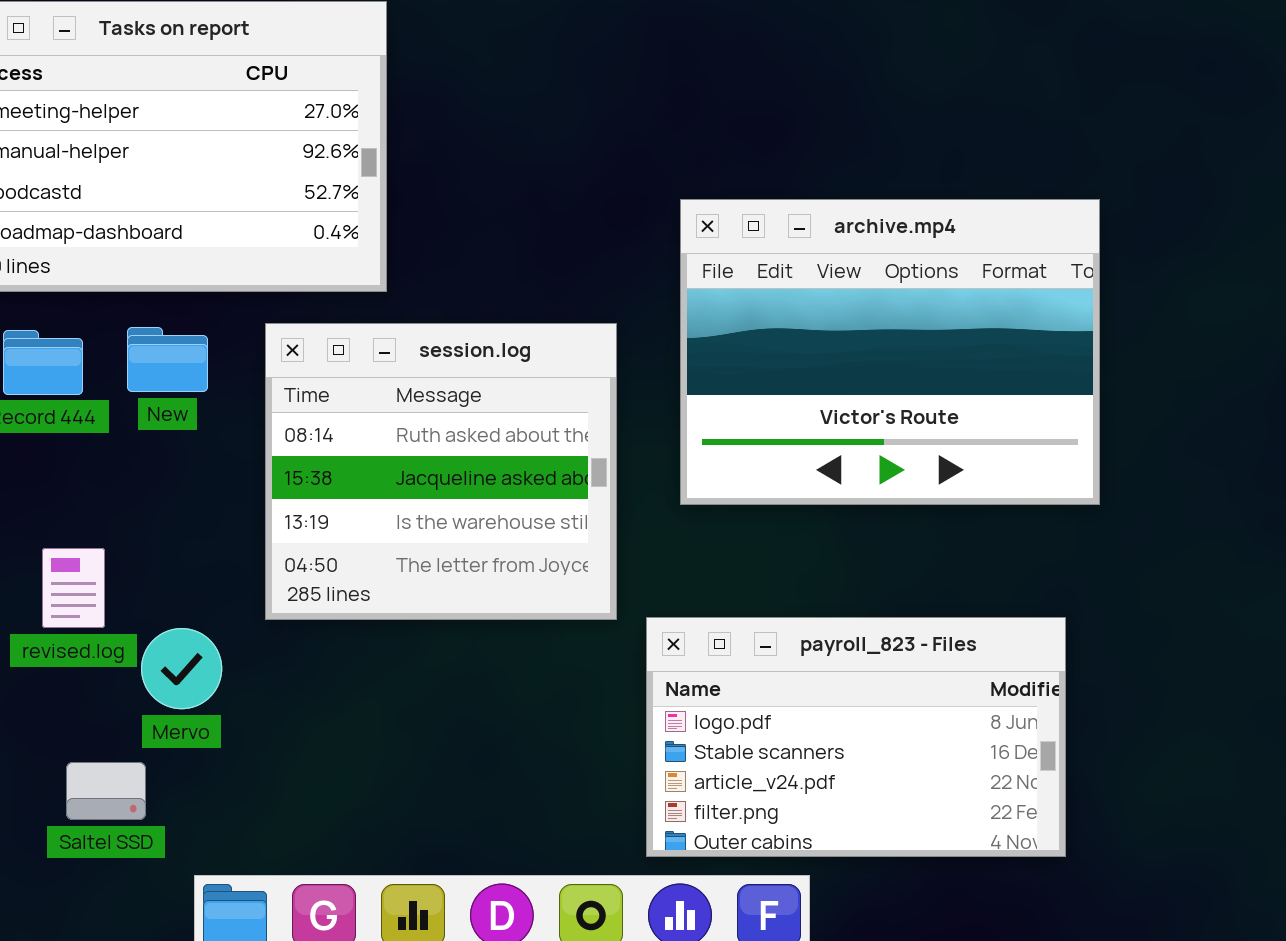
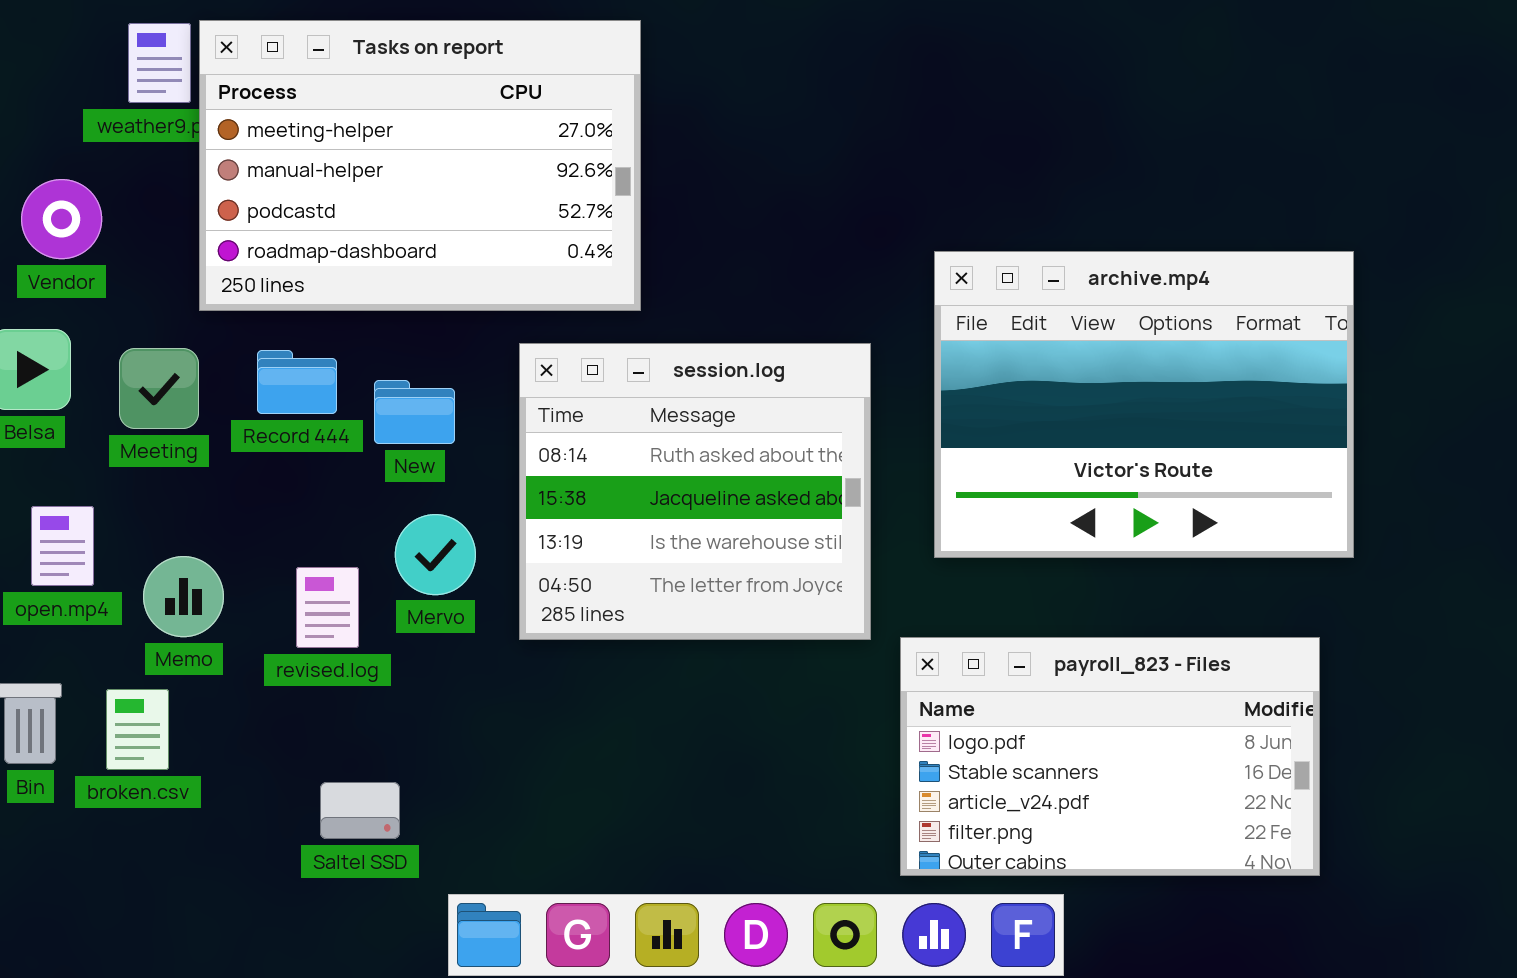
archive.mp4: [680,199,1100,505] -> [934,251,1354,558], moved
New: [127,327,208,392] -> [374,380,455,444], moved
Mervo: [141,628,222,709] -> [395,514,476,595], moved

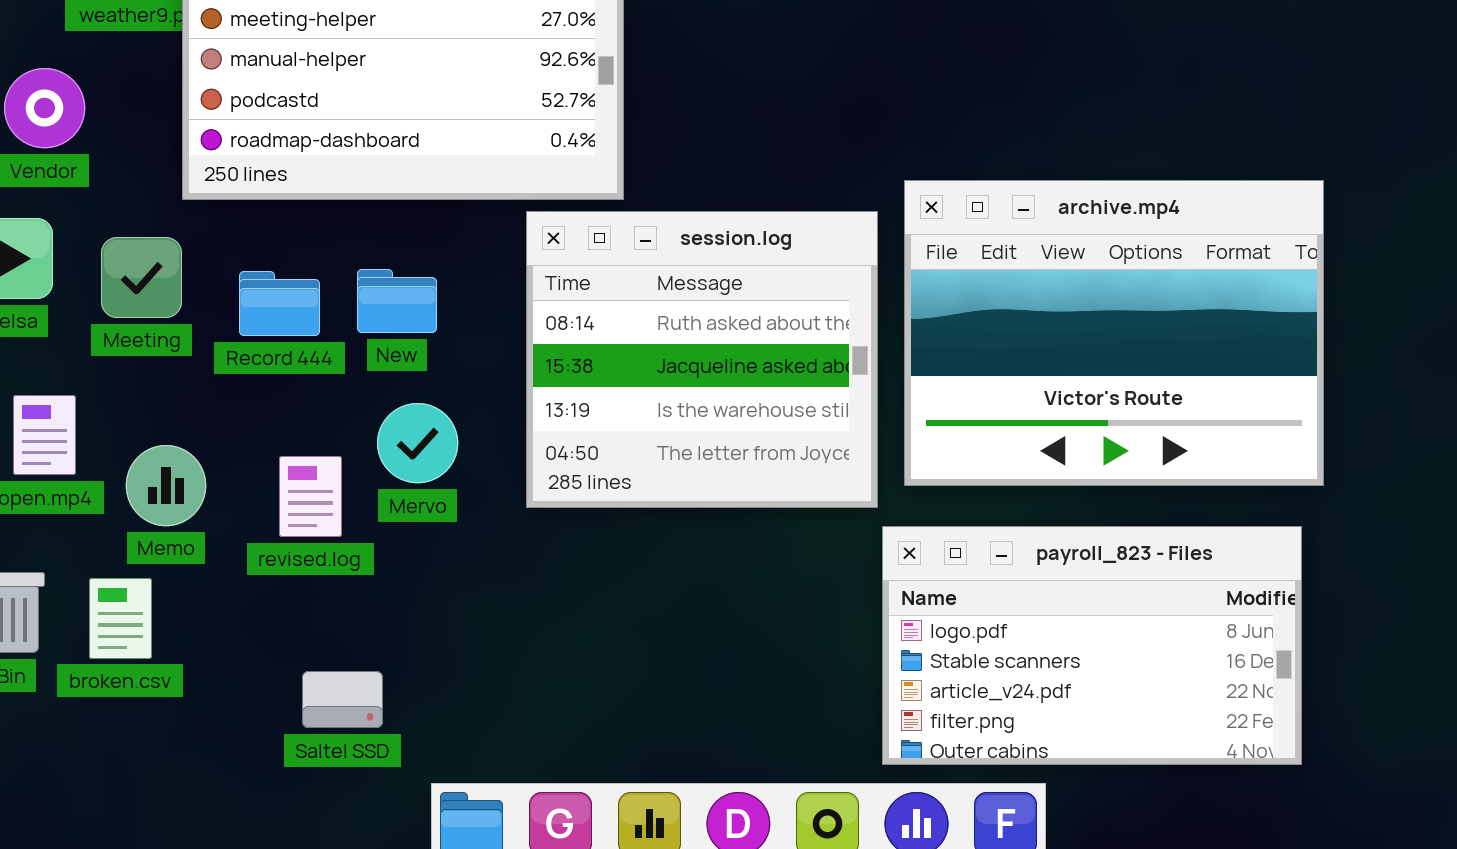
archive.mp4: [934,251,1354,558] -> [904,180,1324,486], moved
session.log: [519,343,871,640] -> [526,211,878,508], moved
Record 444: [257,350,337,414] -> [239,271,320,336], moved

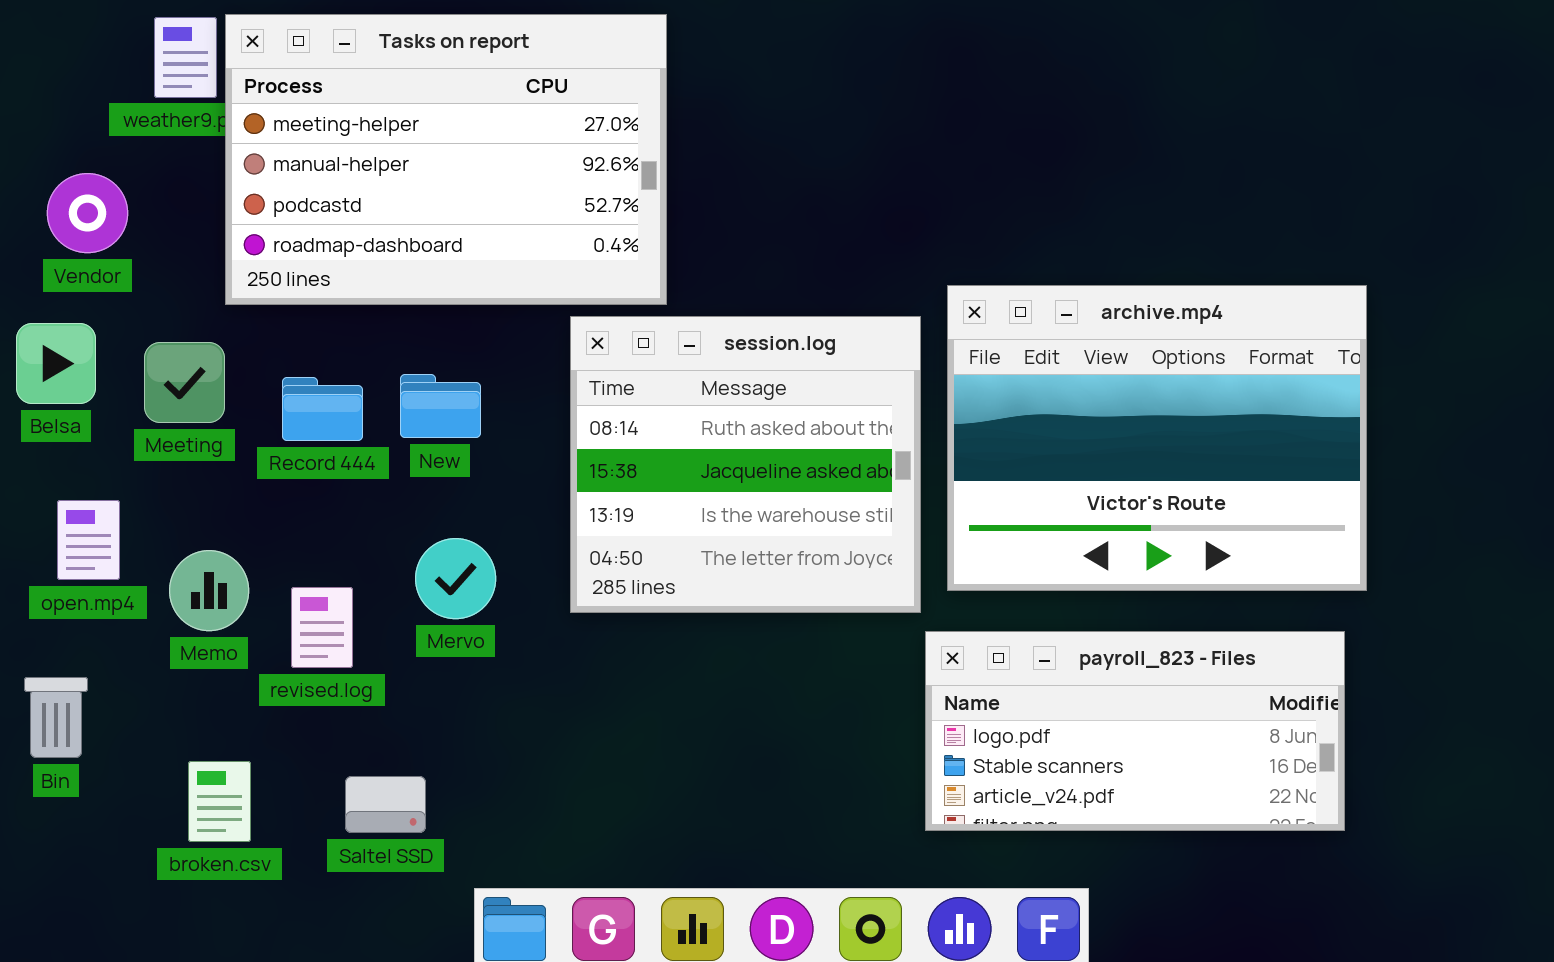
Mervo: [377,403,458,483] -> [415,538,496,619], moved
revised.log: [279,456,342,537] -> [291,587,353,668], moved
payroll_823 - Files: [882,526,1302,765] -> [925,631,1345,831], resized
broken.csv: [89,578,152,659] -> [188,761,251,842], moved

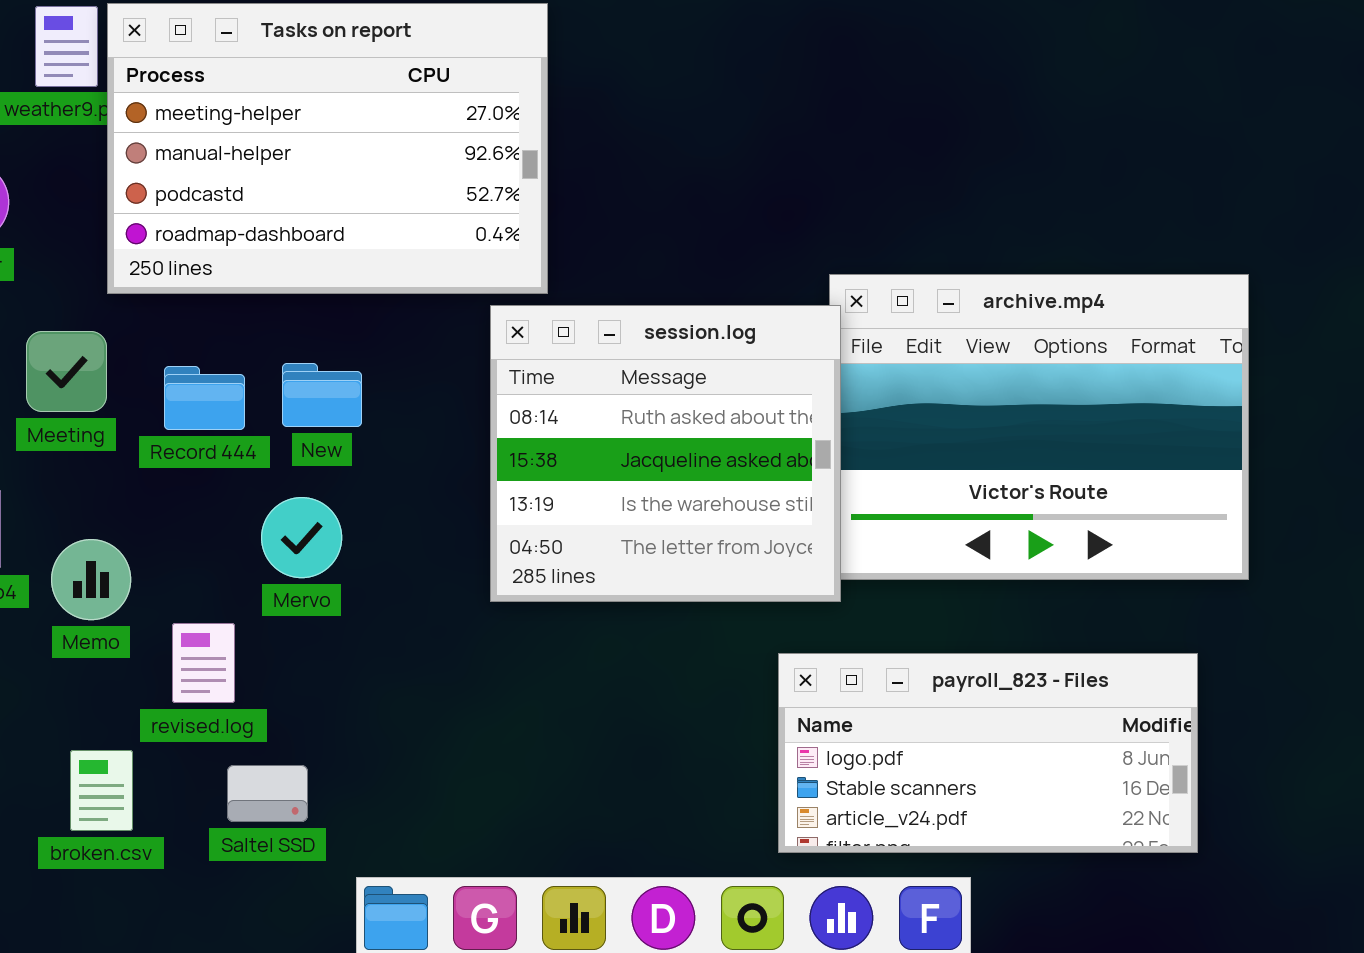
session.log: [570,316,921,613] -> [490,305,841,602], moved
Mervo: [415,538,496,619] -> [261,497,342,578], moved
revised.log: [291,587,353,668] -> [172,623,235,703], moved
payroll_823 - Files: [925,631,1345,831] -> [778,653,1198,853], moved

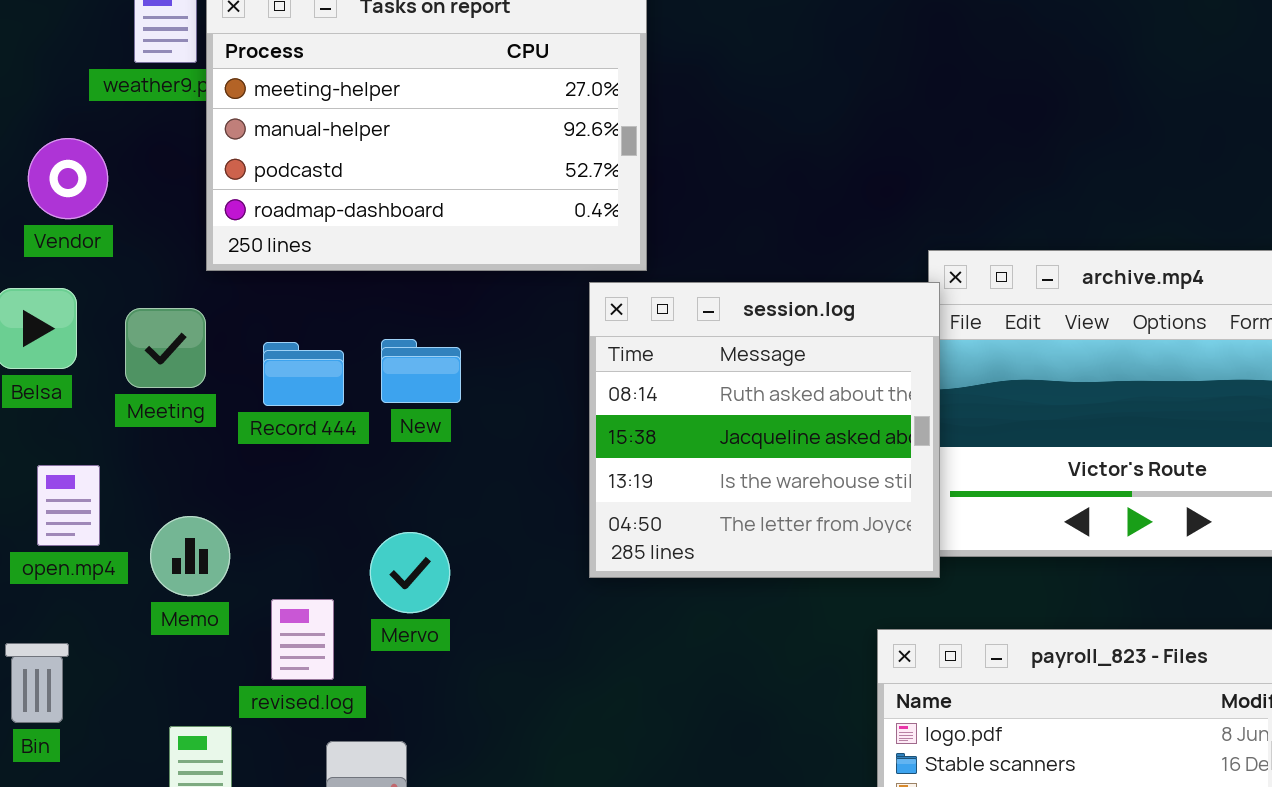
Mervo: [261,497,342,578] -> [370,532,450,613], moved

